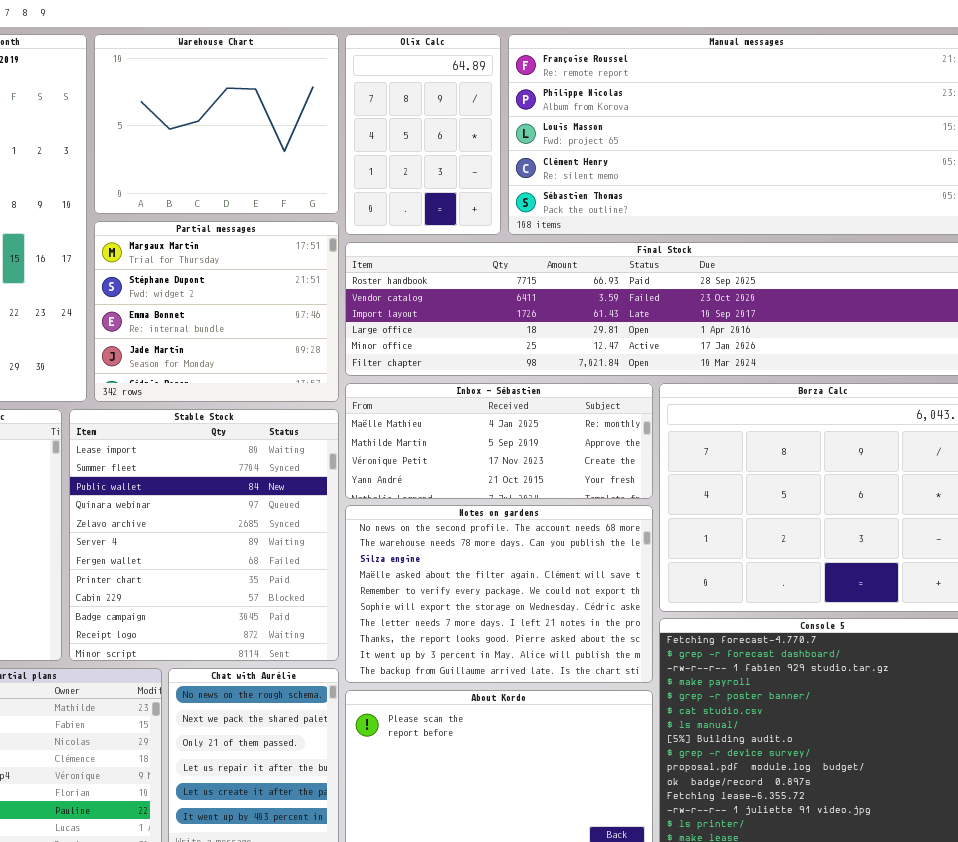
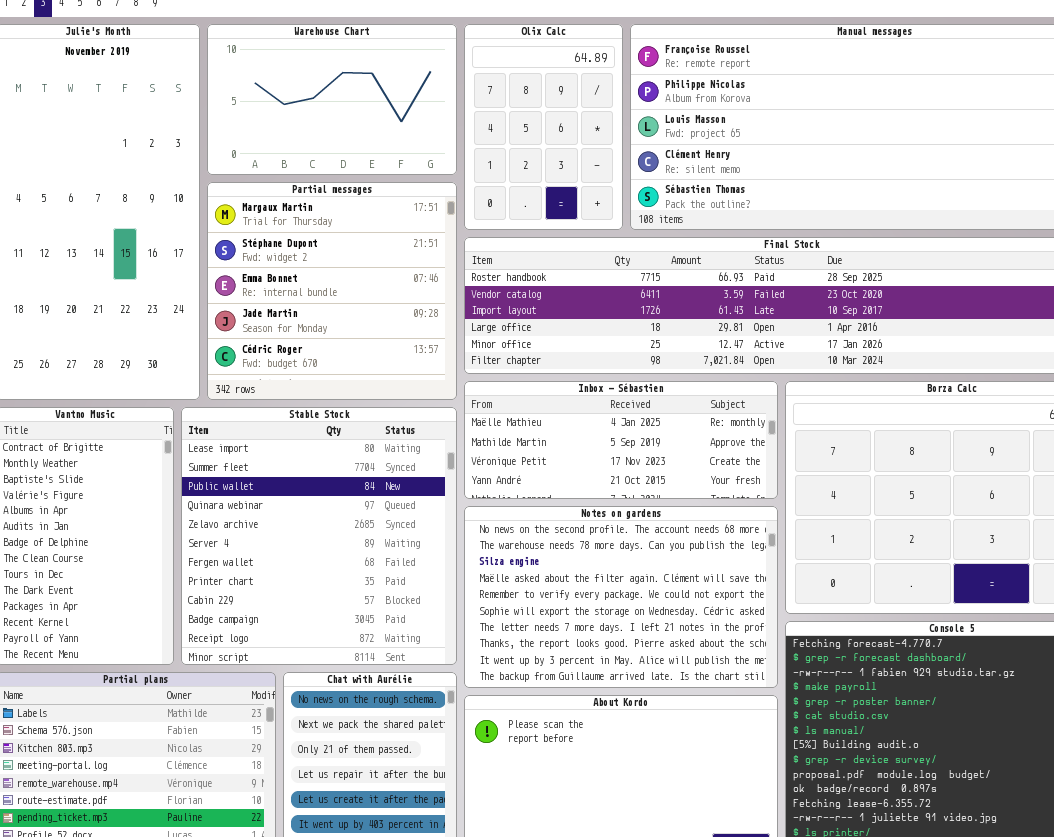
Warehouse Chart: [94,34,339,214] -> [207,24,457,175], resized
Partial messages: [94,221,339,402] -> [207,182,457,400], resized

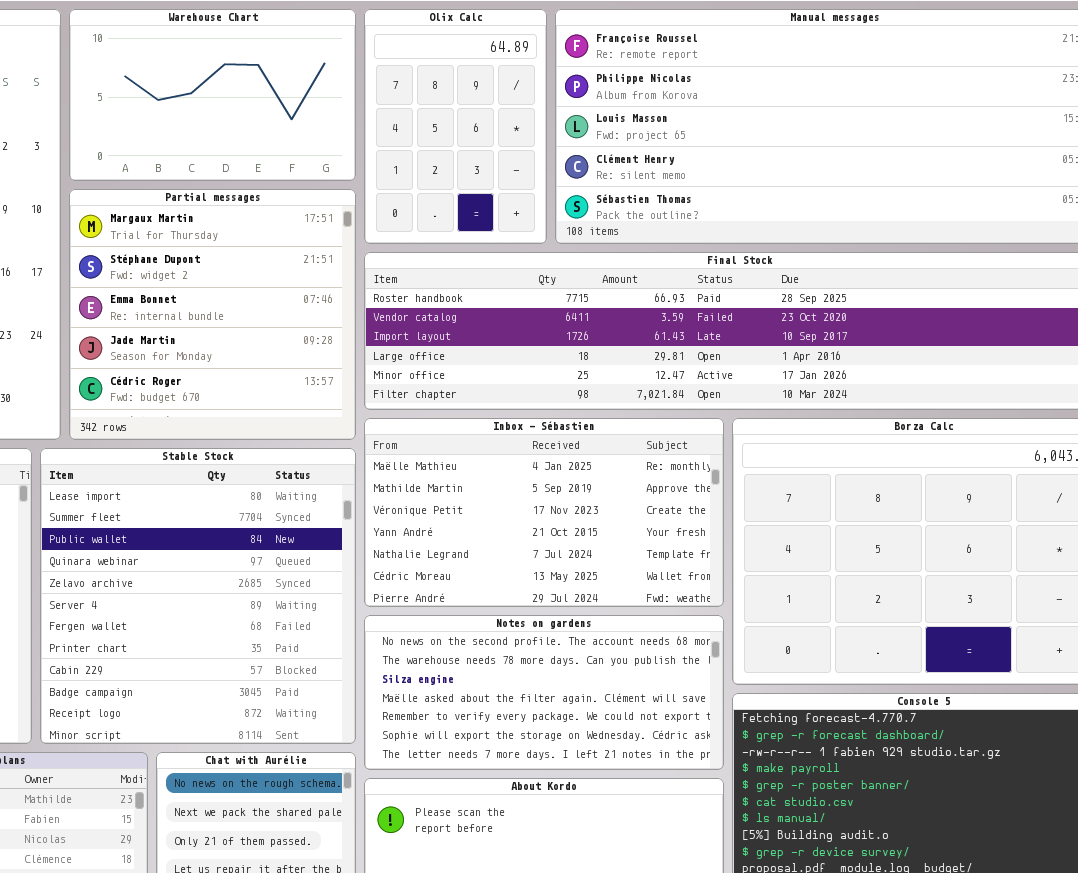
Inbox - Sébastien: [464,381,778,499] -> [364,418,724,607], resized
Notes on gardens: [464,506,778,688] -> [364,615,724,770], resized

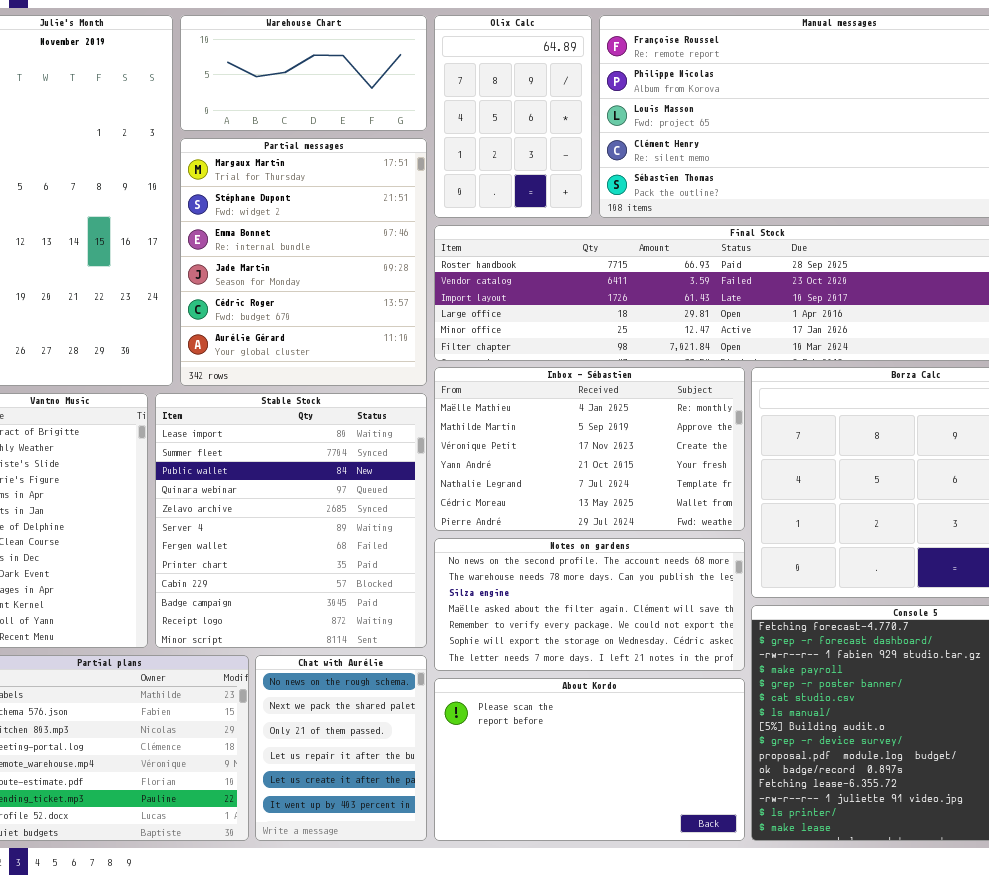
Warehouse Chart: [69,9,356,181] -> [180,15,427,131], resized
Partial messages: [69,189,356,440] -> [180,138,427,386], resized

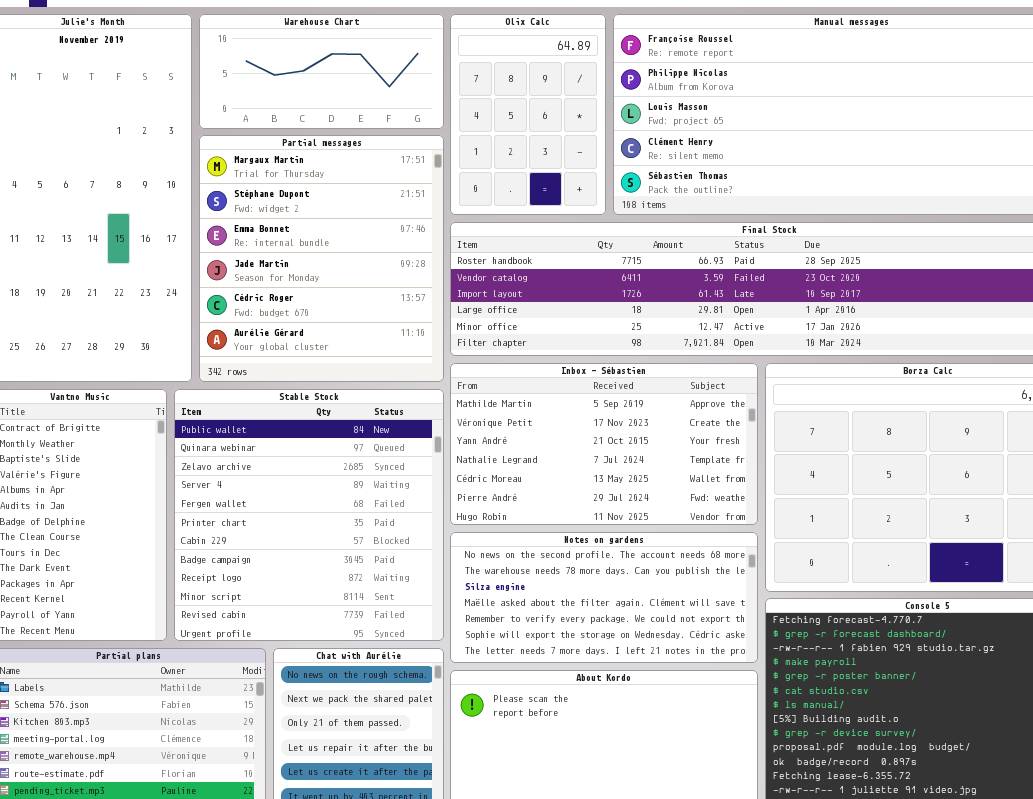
Inbox - Sébastien: [434,367,745,531] -> [450,363,758,525], scrolled down 1 row
Stable Stock: [155,393,427,648] -> [174,389,444,641], scrolled down 2 rows

